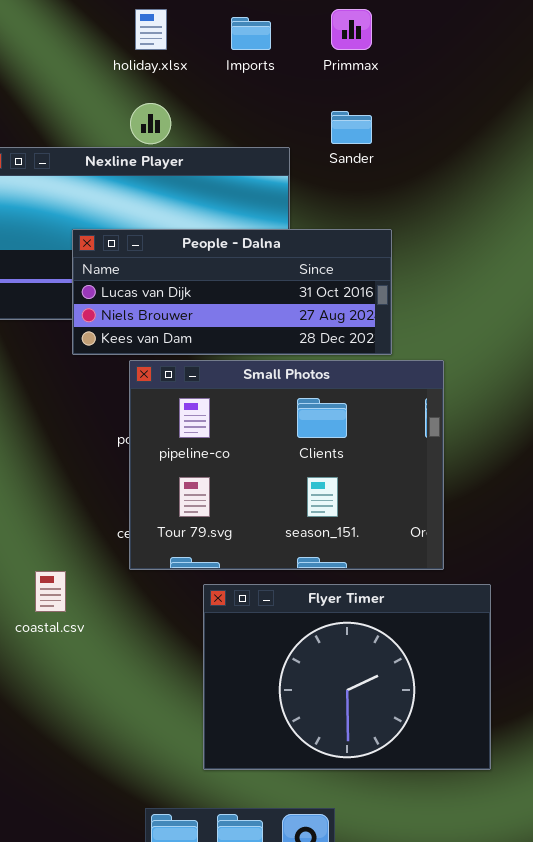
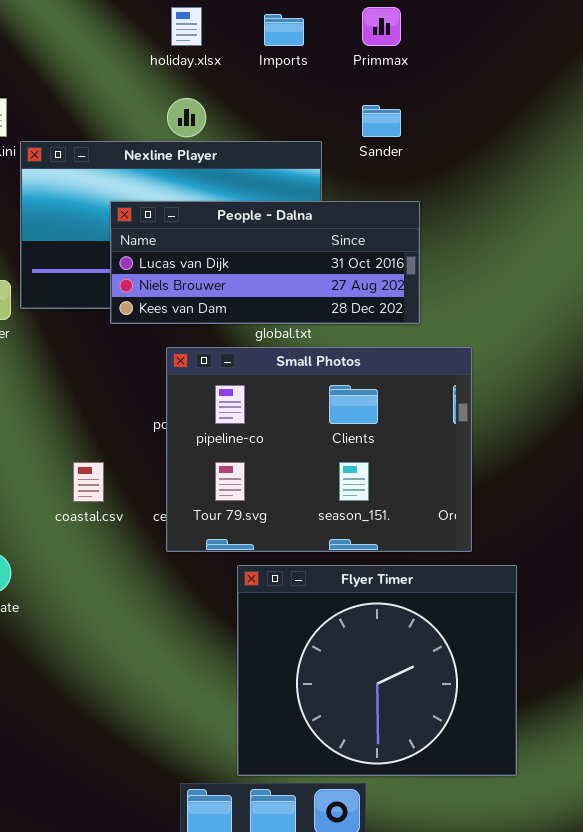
People - Dalna: [72,229,392,355] -> [110,201,420,324], moved
coastal.csv: [35,571,66,612] -> [73,462,104,502], moved
Flyer Timer: [203,584,491,770] -> [237,565,517,776], resized

